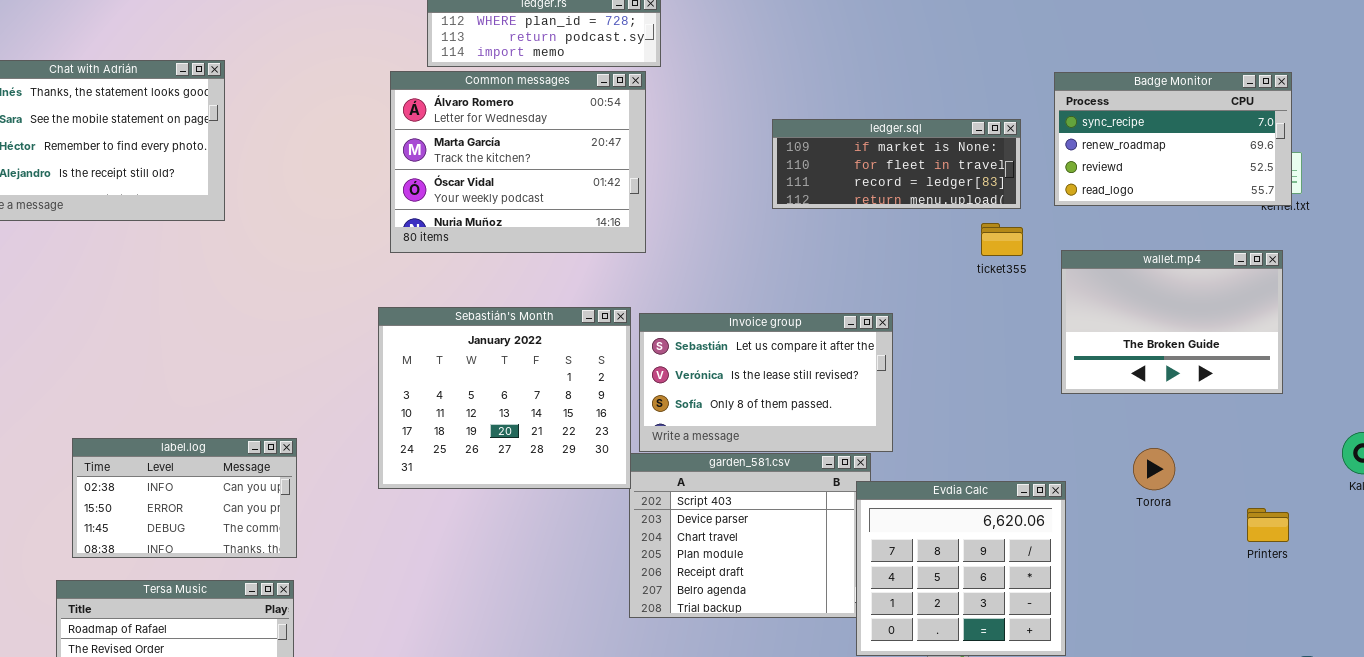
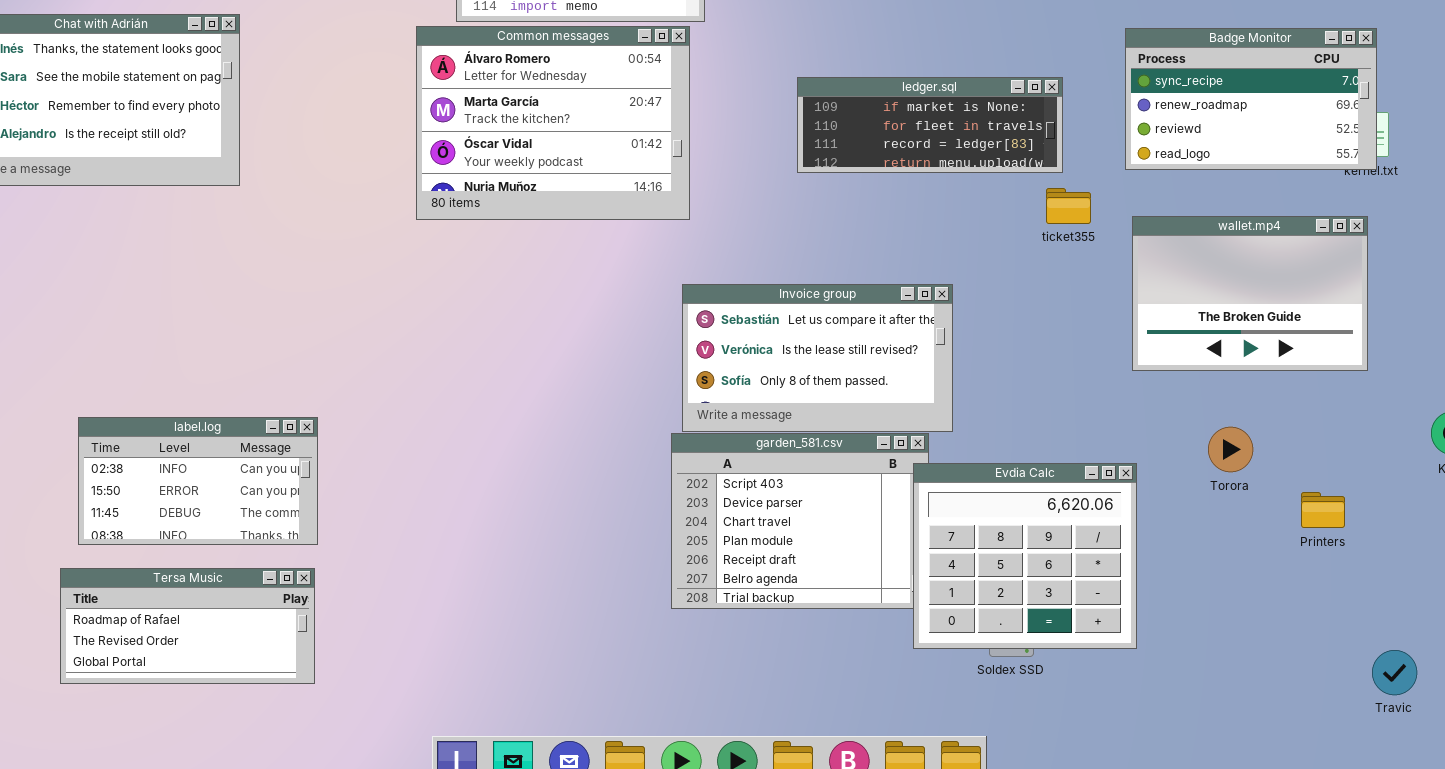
ledger.sql: [772,119,1021,209] -> [797,77,1063,173], moved
Sebastián's Month: [378,307,631,489] -> none, closed
Printers: [1247,508,1289,542] -> [1301,492,1345,528], moved

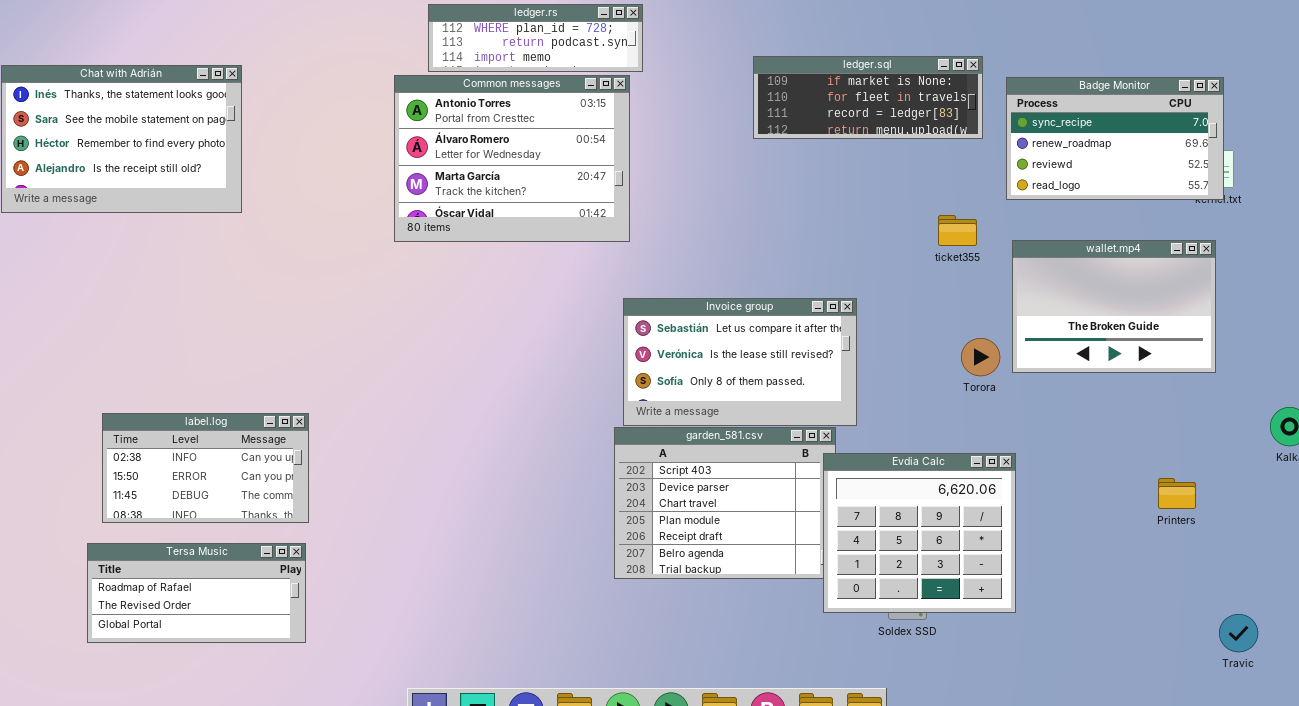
Common messages: [416,26,690,220] -> [394,75,630,242], scrolled up 1 row
ledger.sql: [797,77,1063,173] -> [753,56,983,139], moved
Torora: [1208,427,1253,472] -> [961,338,1000,376], moved

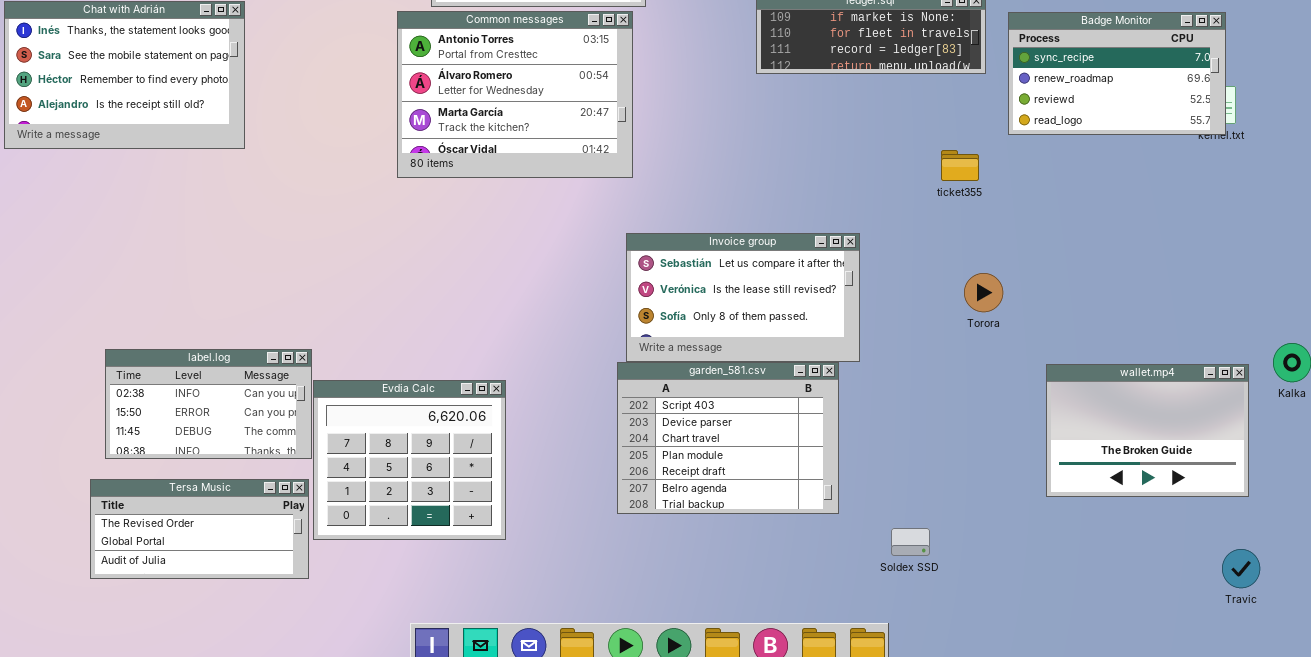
wallet.mp4: [1012,240,1216,373] -> [1046,364,1249,497], moved
Evdia Calc: [823,453,1016,613] -> [313,380,506,540], moved
Tersa Music: [87,543,306,643] -> [90,479,309,579], scrolled down 1 row

